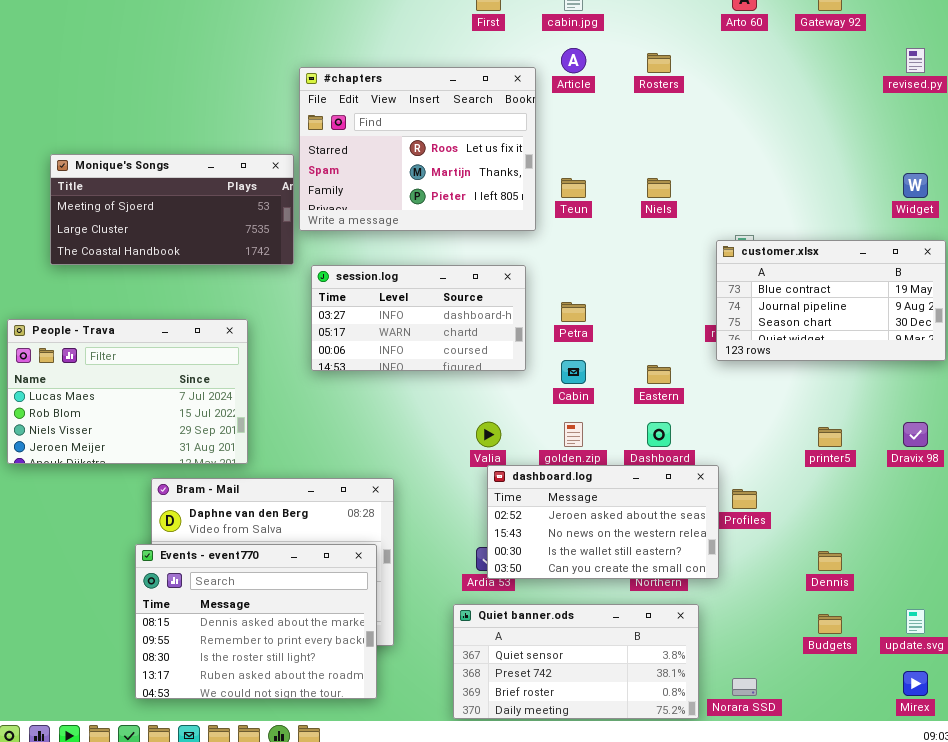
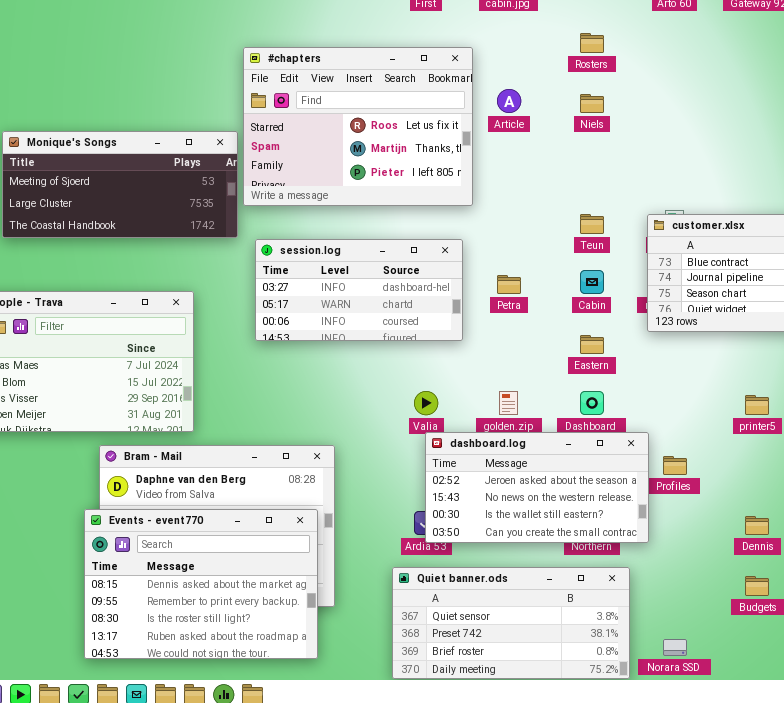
Article: [561,48,586,73] -> [497,89,521,113], moved
Teun: [561,178,586,198] -> [580,214,604,234], moved
Niels: [647,178,671,198] -> [580,94,604,113], moved
Cabin: [561,360,586,384] -> [580,270,604,294], moved

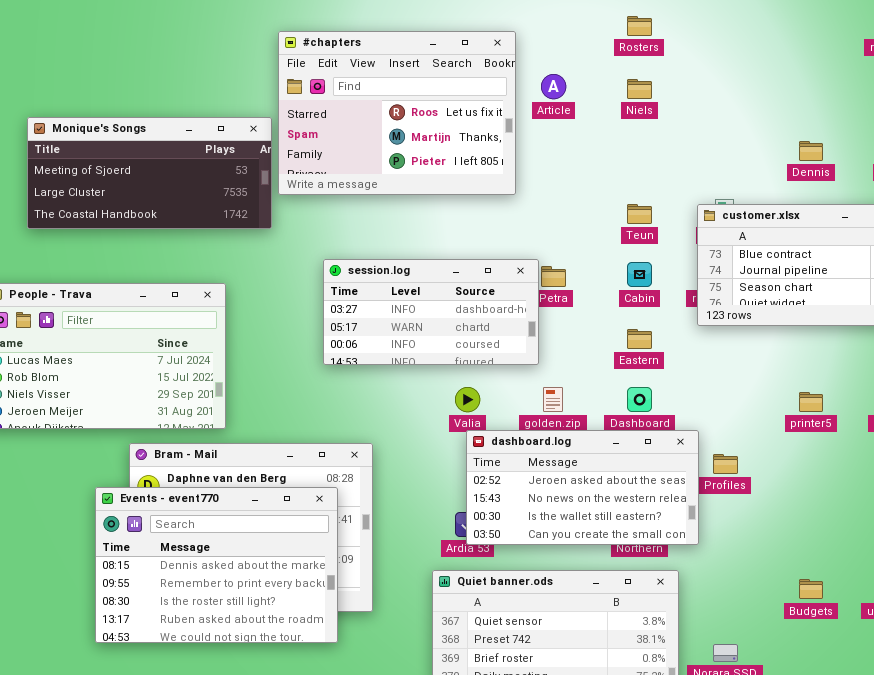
session.log: [255,239,463,341] -> [323,259,539,365], moved
Events - event770: [84,509,318,659] -> [95,487,338,643], moved
Dennis: [745,516,769,535] -> [799,141,823,161], moved

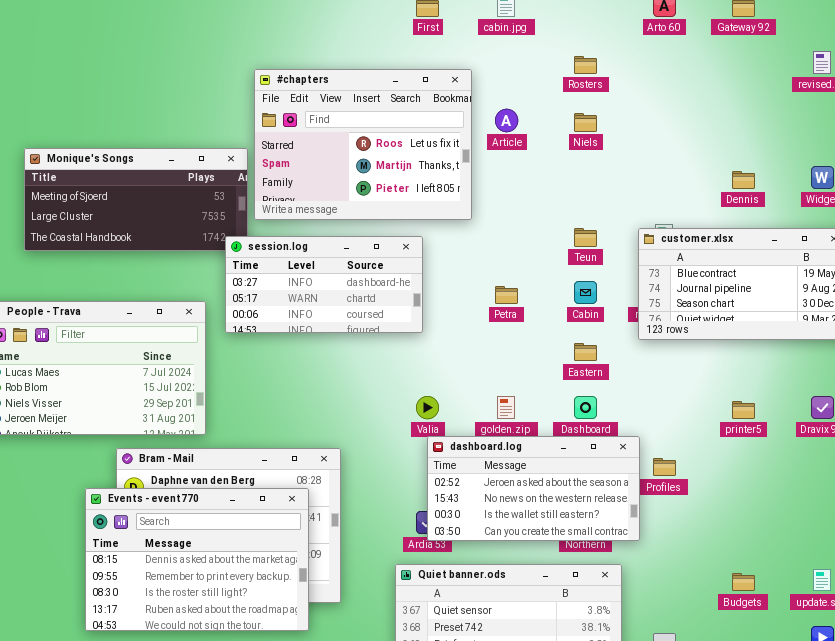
session.log: [323,259,539,365] -> [225,236,423,333], moved

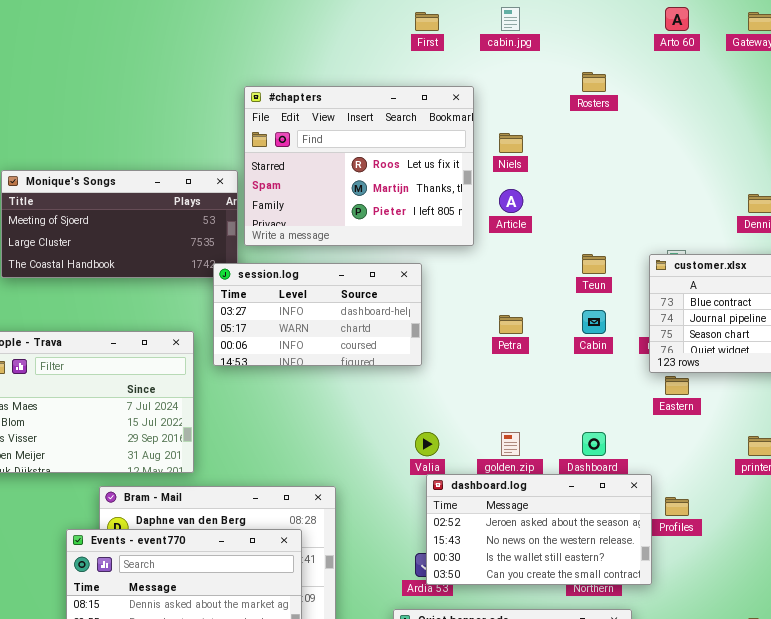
Article: [495,109,518,132] -> [499,189,523,213], moved
Niels: [574,113,597,132] -> [499,133,523,153], moved
Eastern: [574,343,597,361] -> [665,376,689,395], moved

